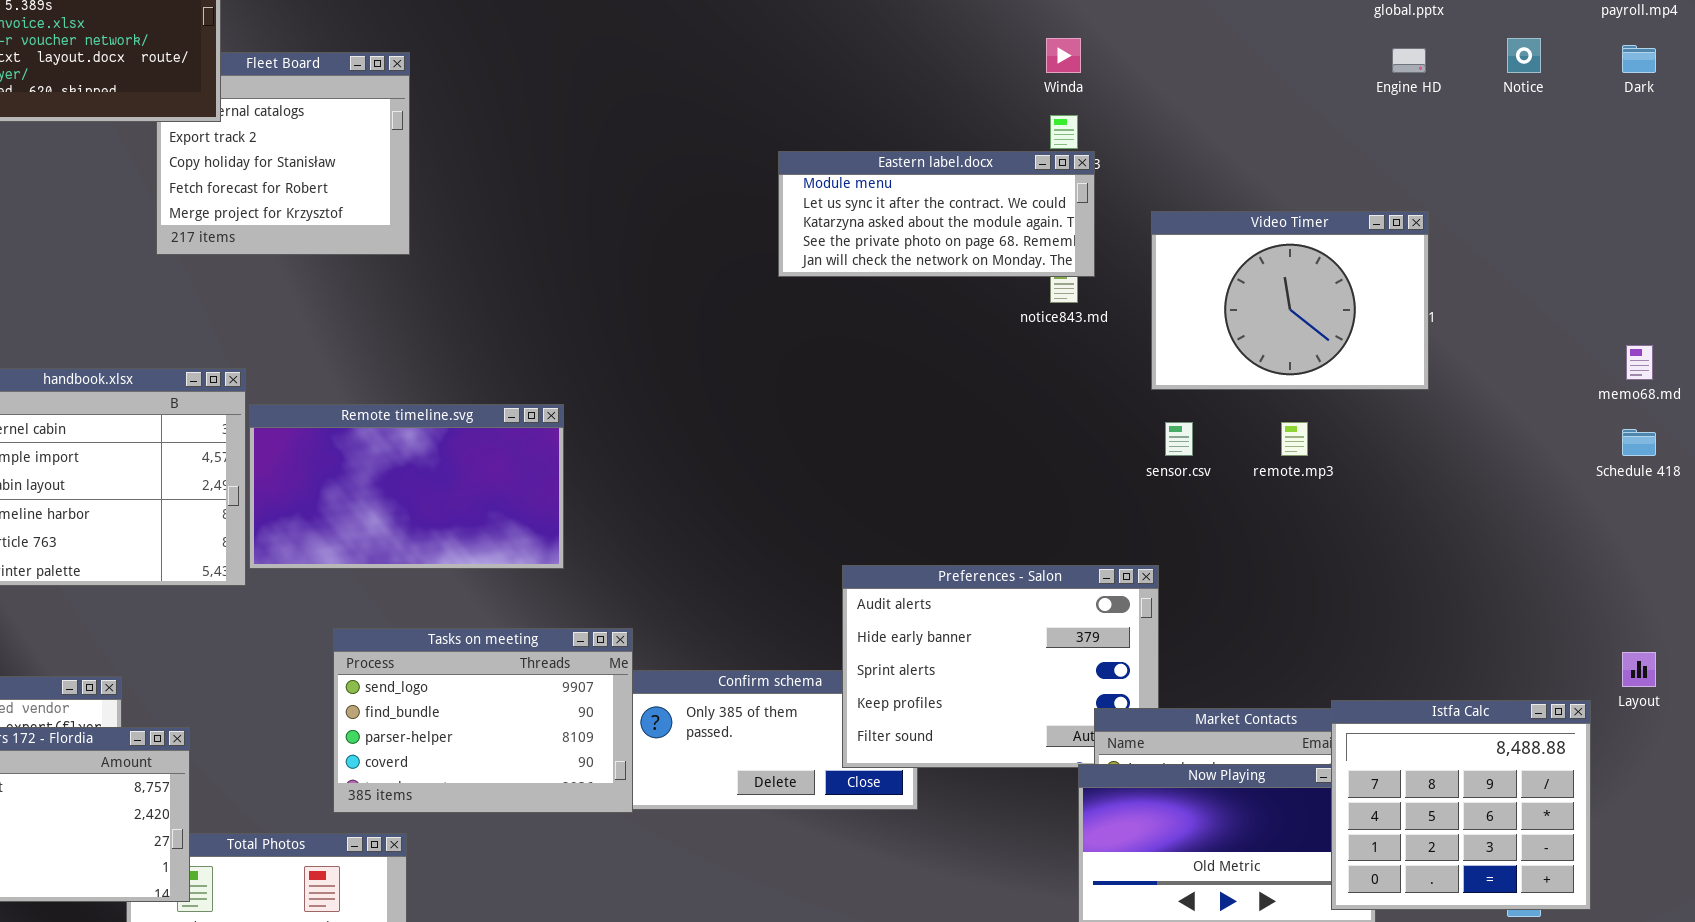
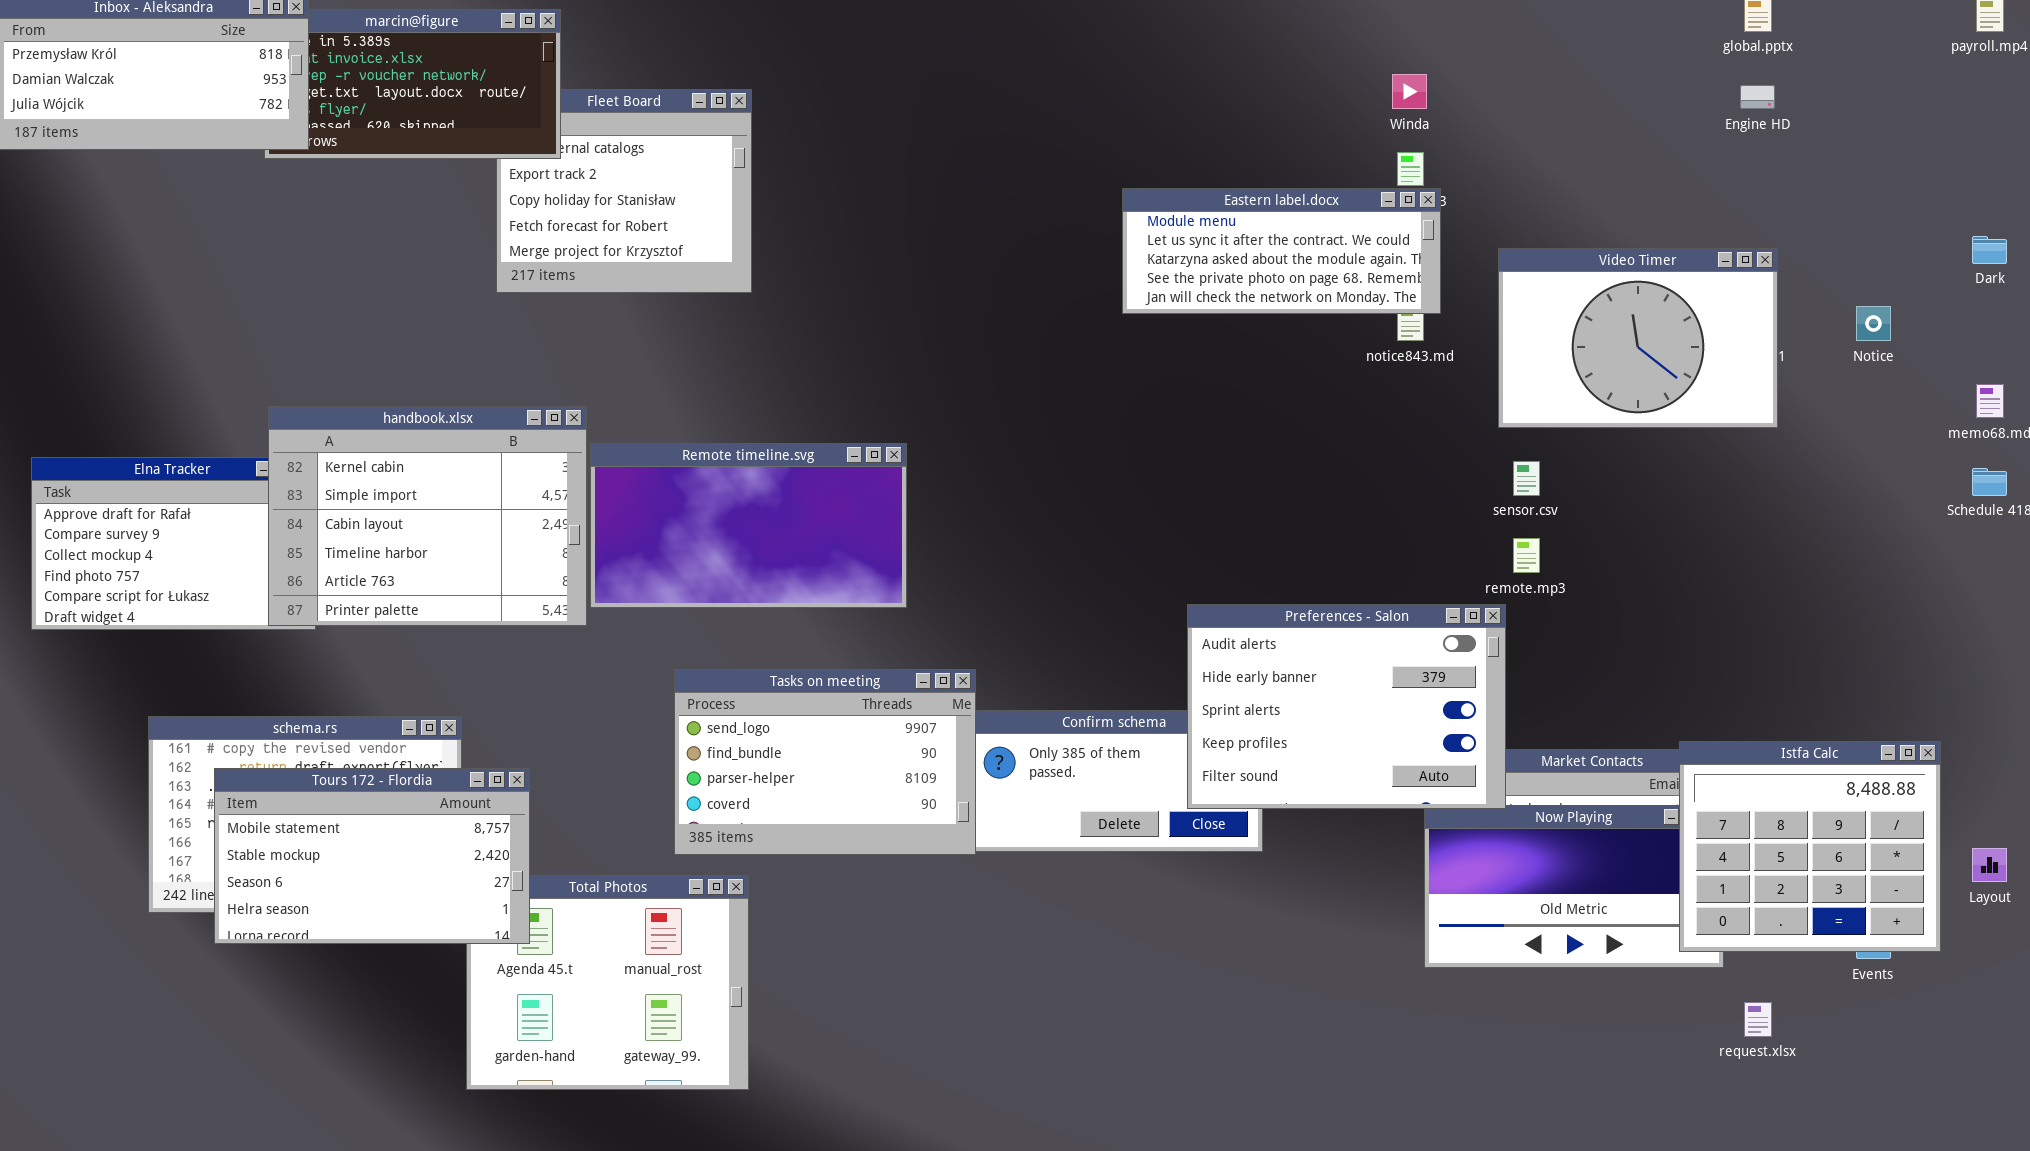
Notice: [1507,38,1541,73] -> [1856,306,1891,341], moved
Dark: [1622,45,1656,73] -> [1972,236,2007,264], moved
remote.mp3: [1281,422,1308,456] -> [1513,538,1540,573], moved
Preferences - Salon: [842,565,1159,768] -> [1187,604,1506,809], raised
Layout: [1622,652,1656,687] -> [1972,848,2007,882], moved

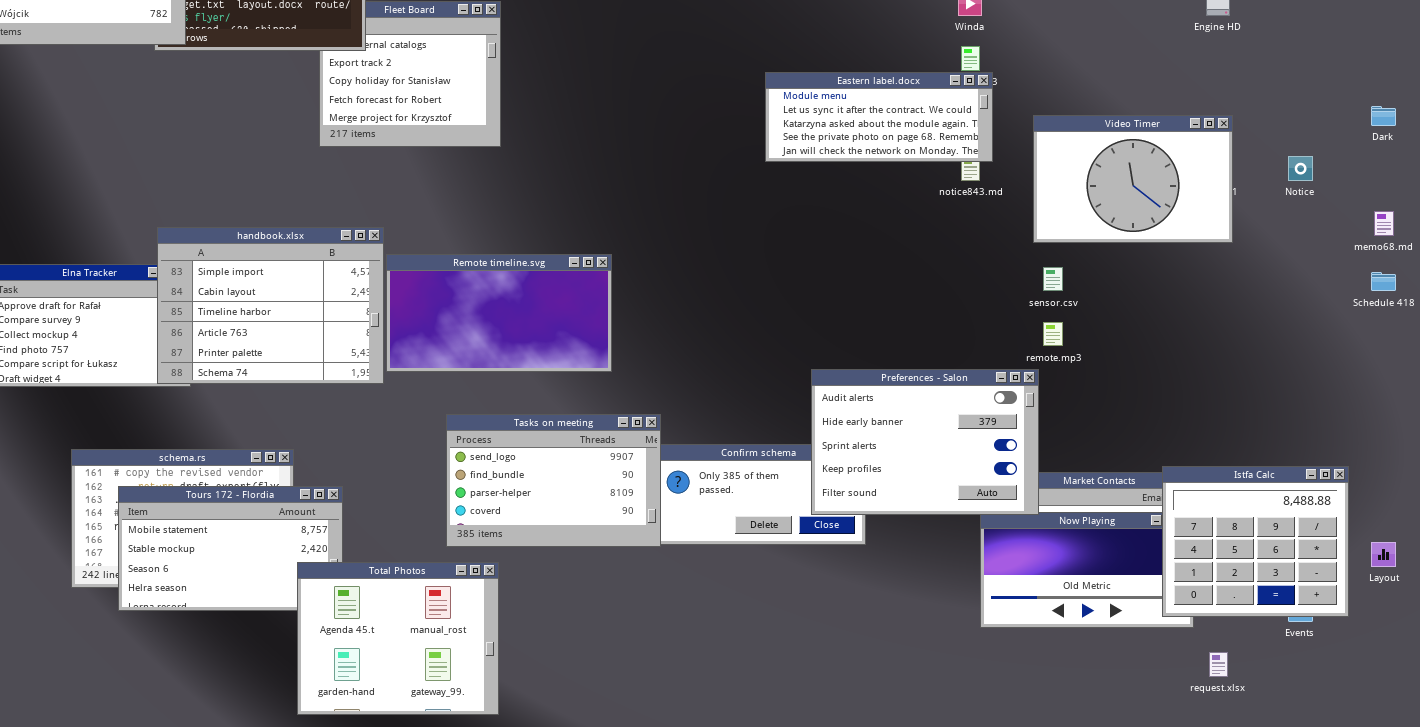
handbook.xlsx: [268,406,587,626] -> [157,227,384,384], scrolled down 1 row
Total Photos: [466,875,749,1090] -> [297,562,499,715], raised

